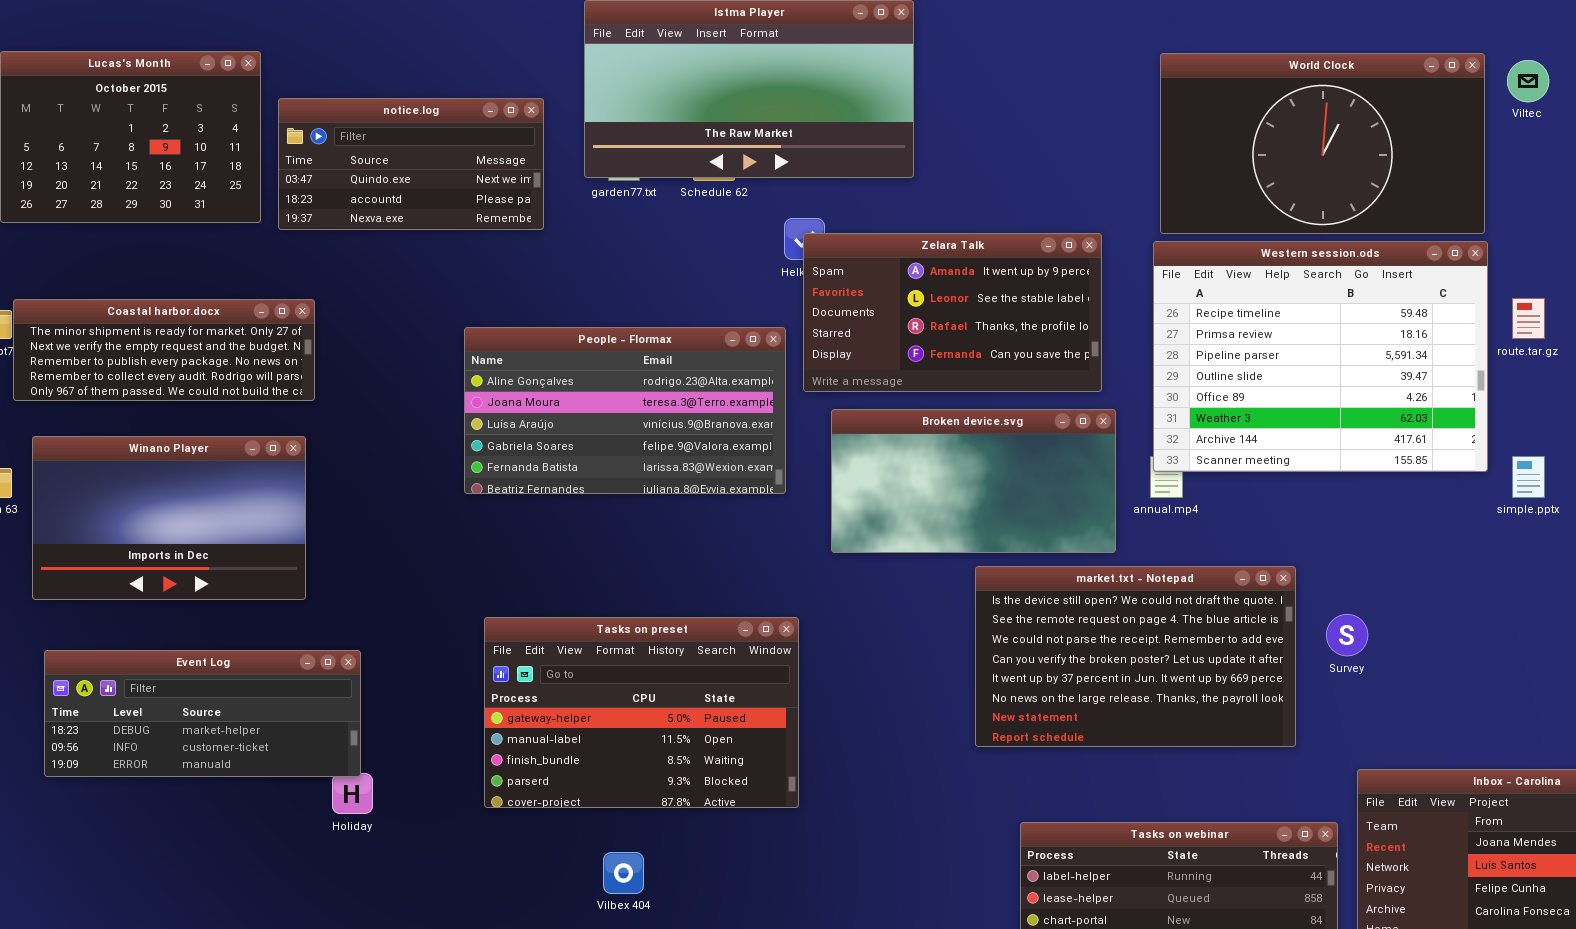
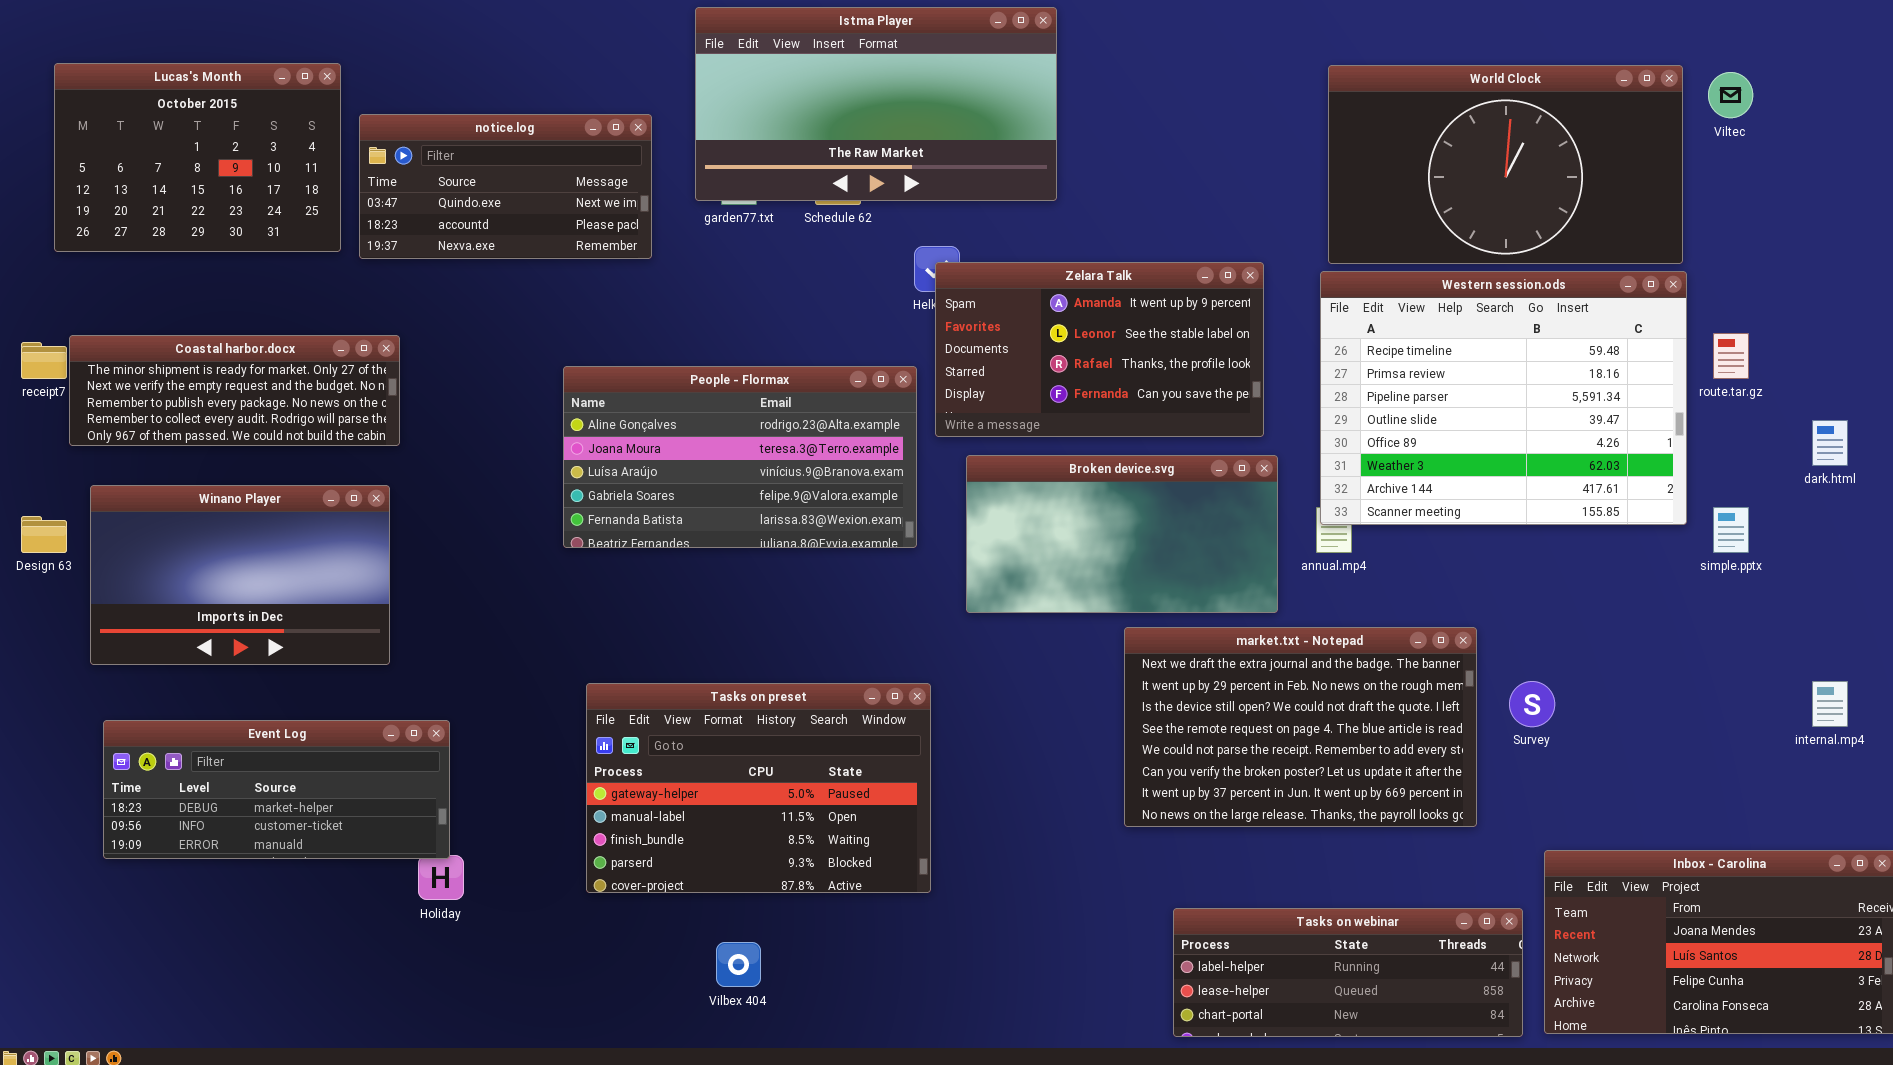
market.txt - Notepad: [975,566,1296,747] -> [1124,627,1477,827], scrolled up 2 rows

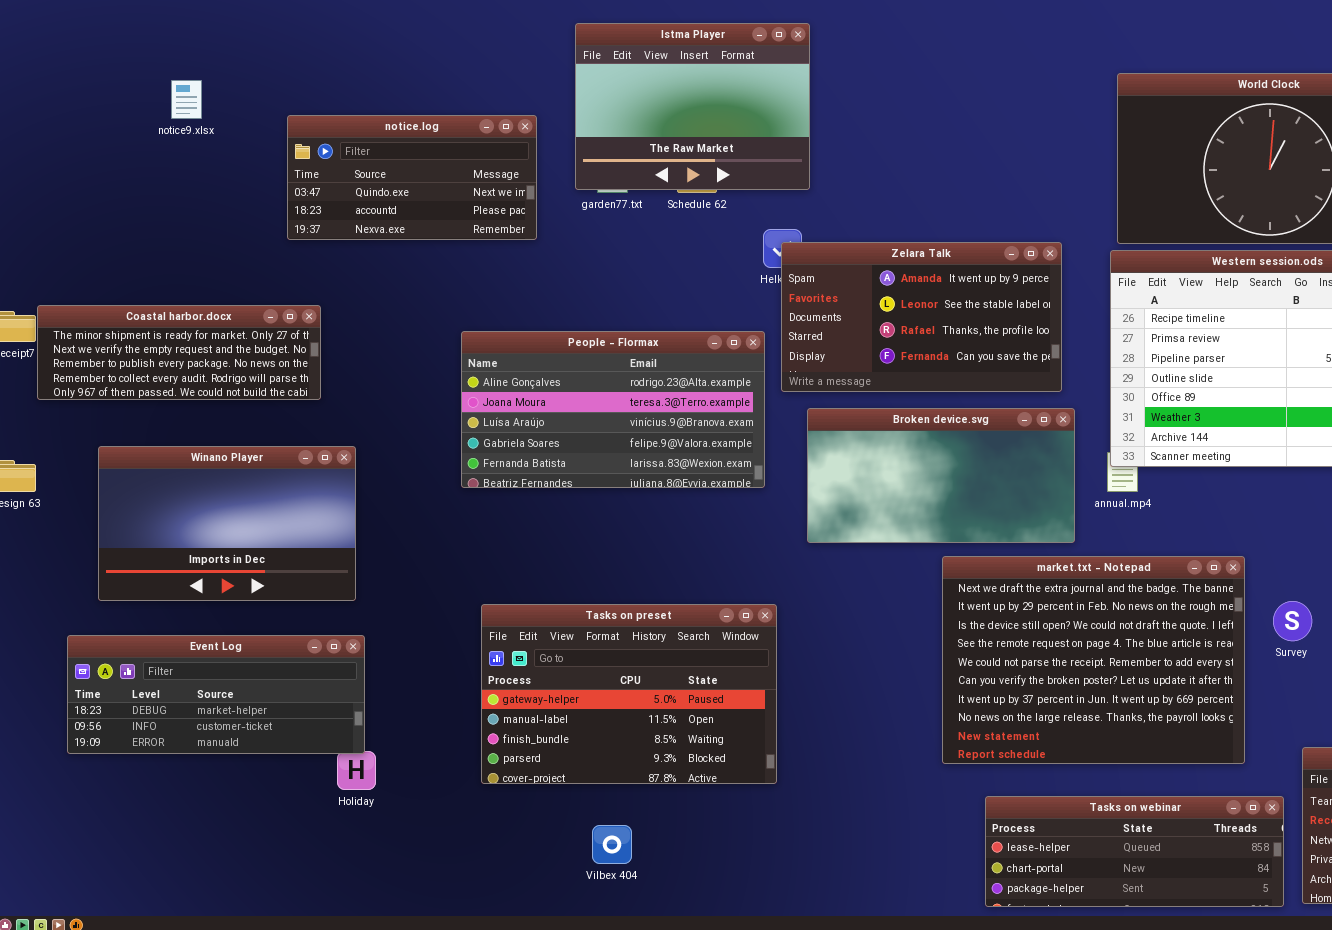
Istma Player: [695,7,1057,201] -> [575,23,810,190], resized
Lucas's Month: [54,63,341,252] -> none, closed
Winano Player: [90,485,390,665] -> [98,446,356,601], moved
market.txt - Notepad: [1124,627,1477,827] -> [942,556,1245,764], resized
Tasks on webinar: [1173,908,1523,1037] -> [985,796,1284,907], scrolled down 1 row

